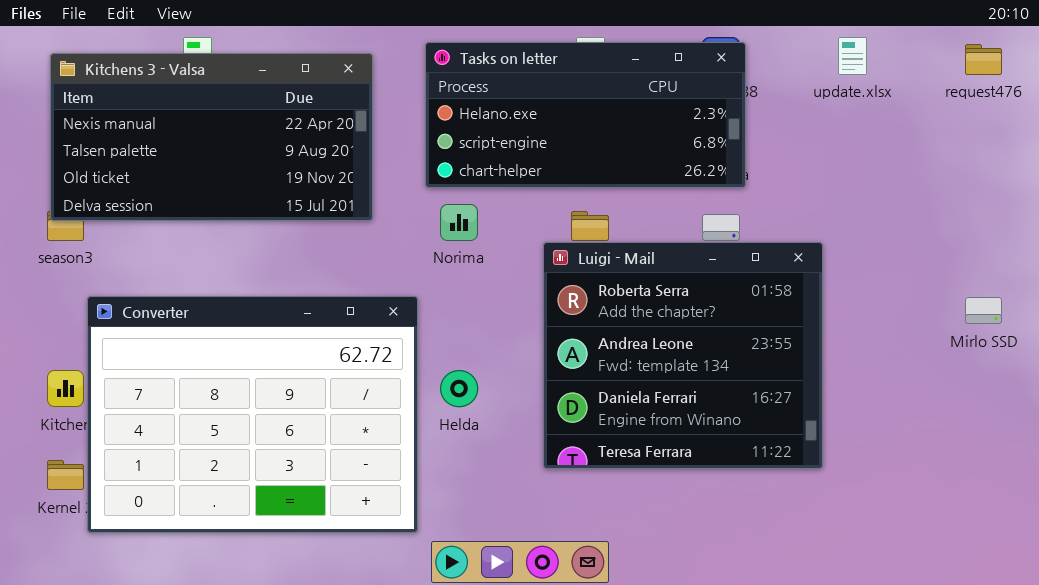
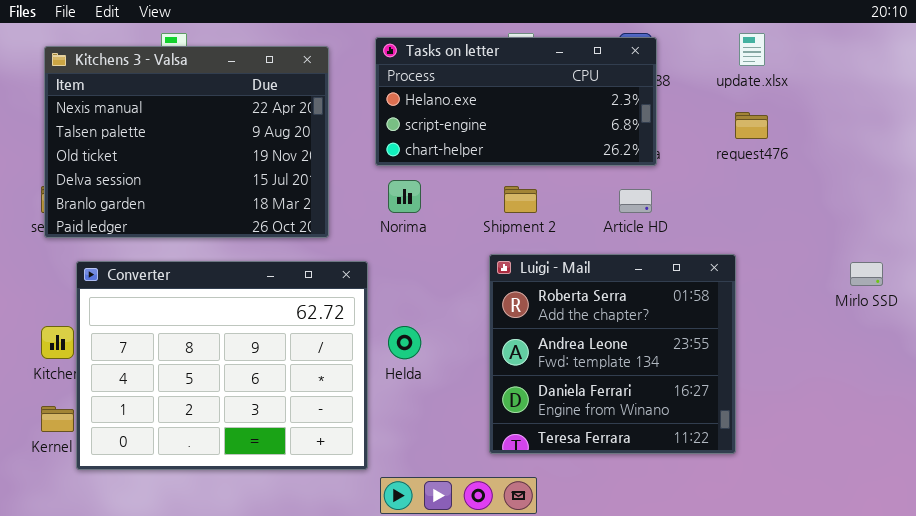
request476: [965,44,1002,75] -> [735,112,768,139], moved
Kitchens 3 - Valsa: [50,53,373,221] -> [44,46,329,238], resized
Luigi - Mail: [543,242,823,469] -> [489,254,736,454], moved

